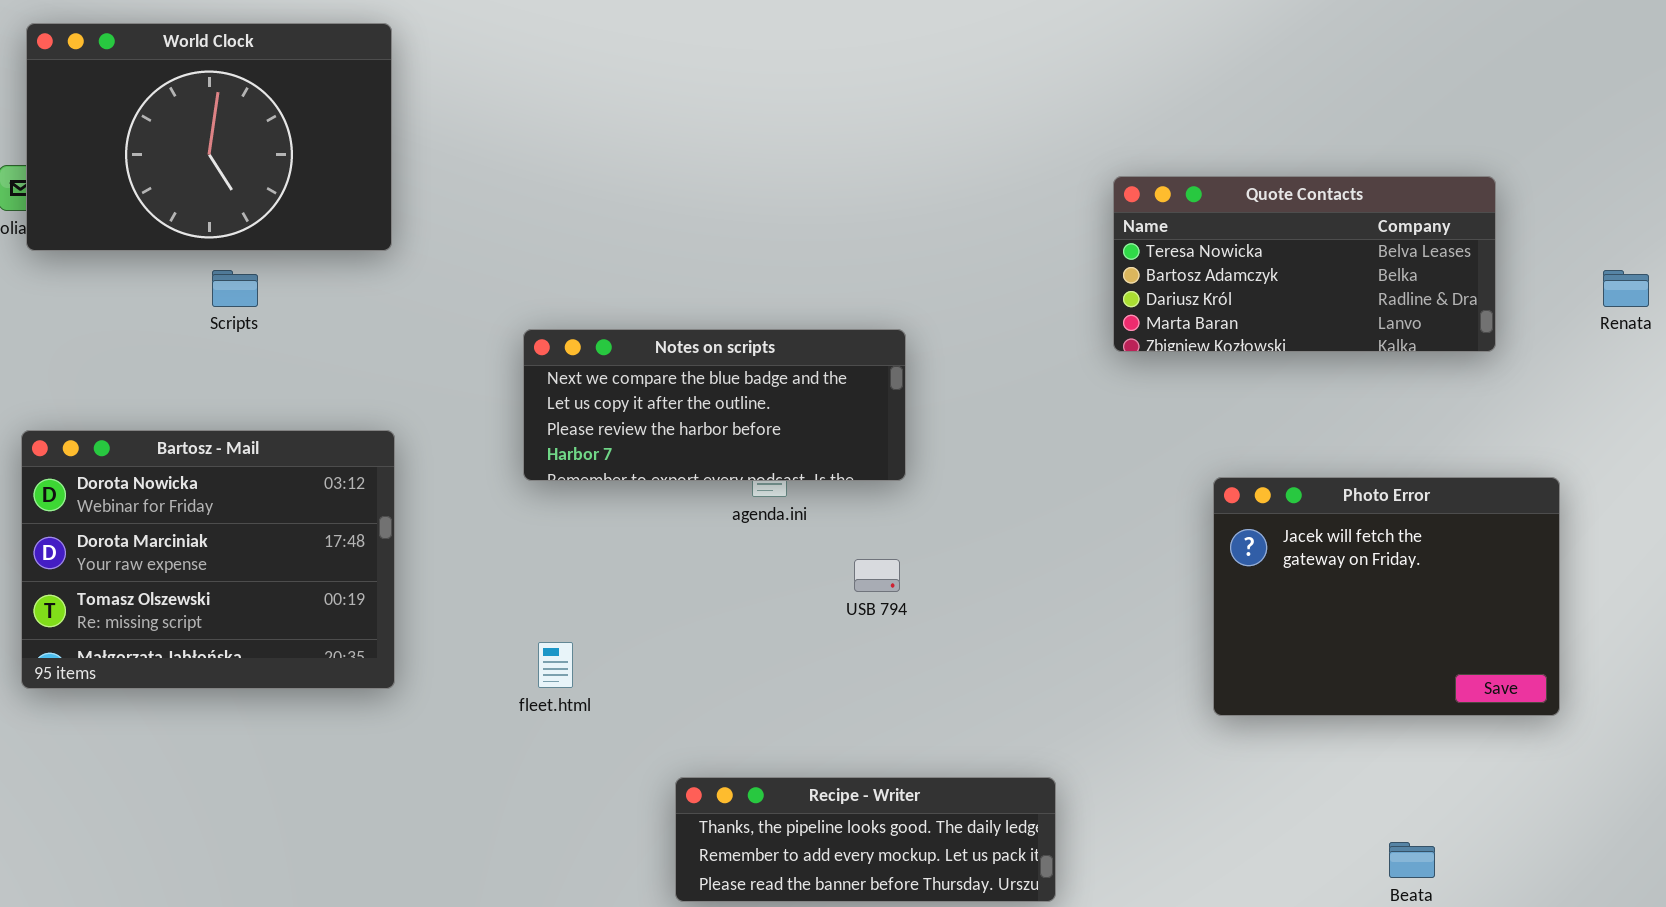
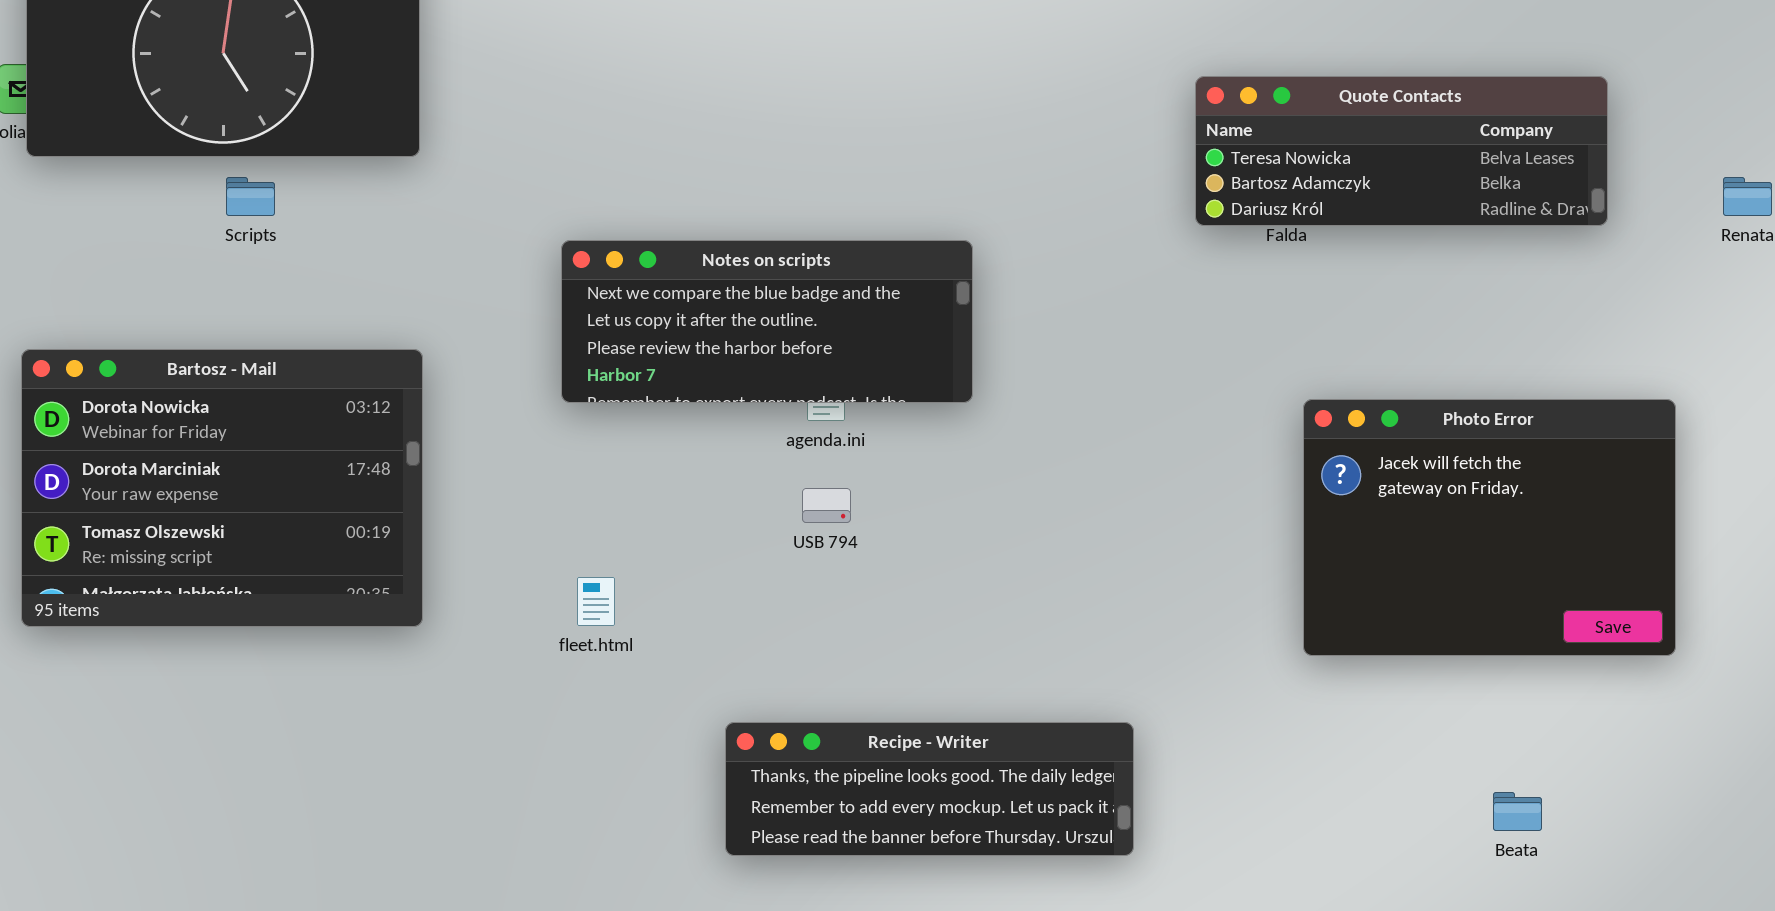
Quote Contacts: [1113,176,1496,352] -> [1195,76,1608,226], resized
USB 794: [854,559,900,592] -> [802,488,851,523], moved

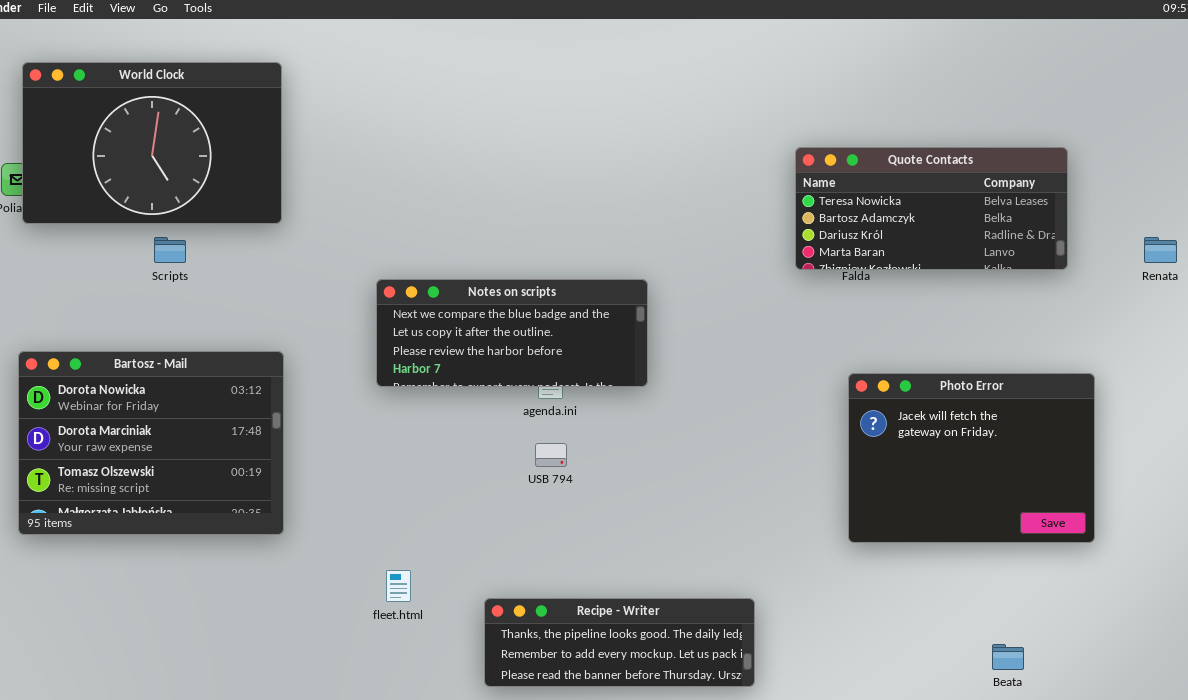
Quote Contacts: [1195,76,1608,226] -> [795,147,1068,270], resized
Photo Error: [1303,399,1676,656] -> [848,373,1095,543], moved
fleet.html: [577,577,615,626] -> [386,570,411,602], moved

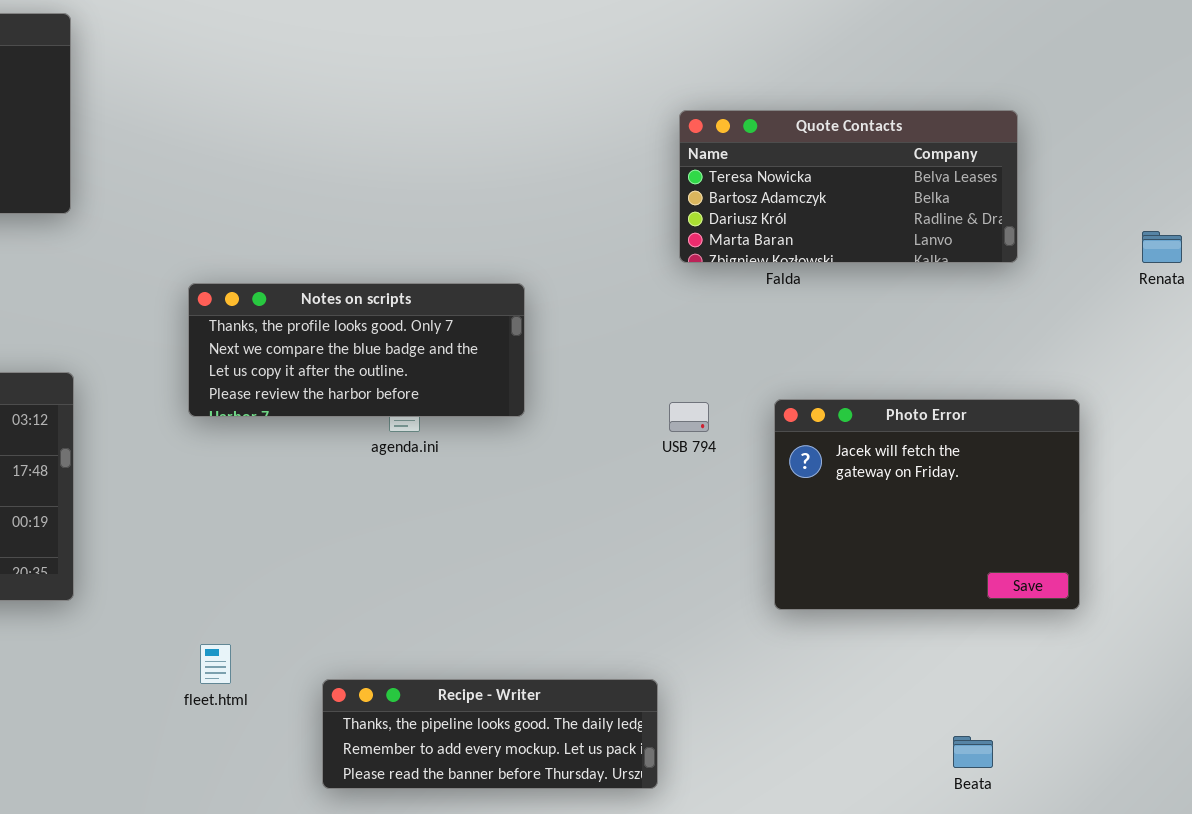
Quote Contacts: [795,147,1068,270] -> [679,110,1018,263], moved
Notes on scripts: [376,279,648,387] -> [188,283,525,417], scrolled up 1 row
USB 794: [535,443,567,467] -> [669,402,709,432], moved

